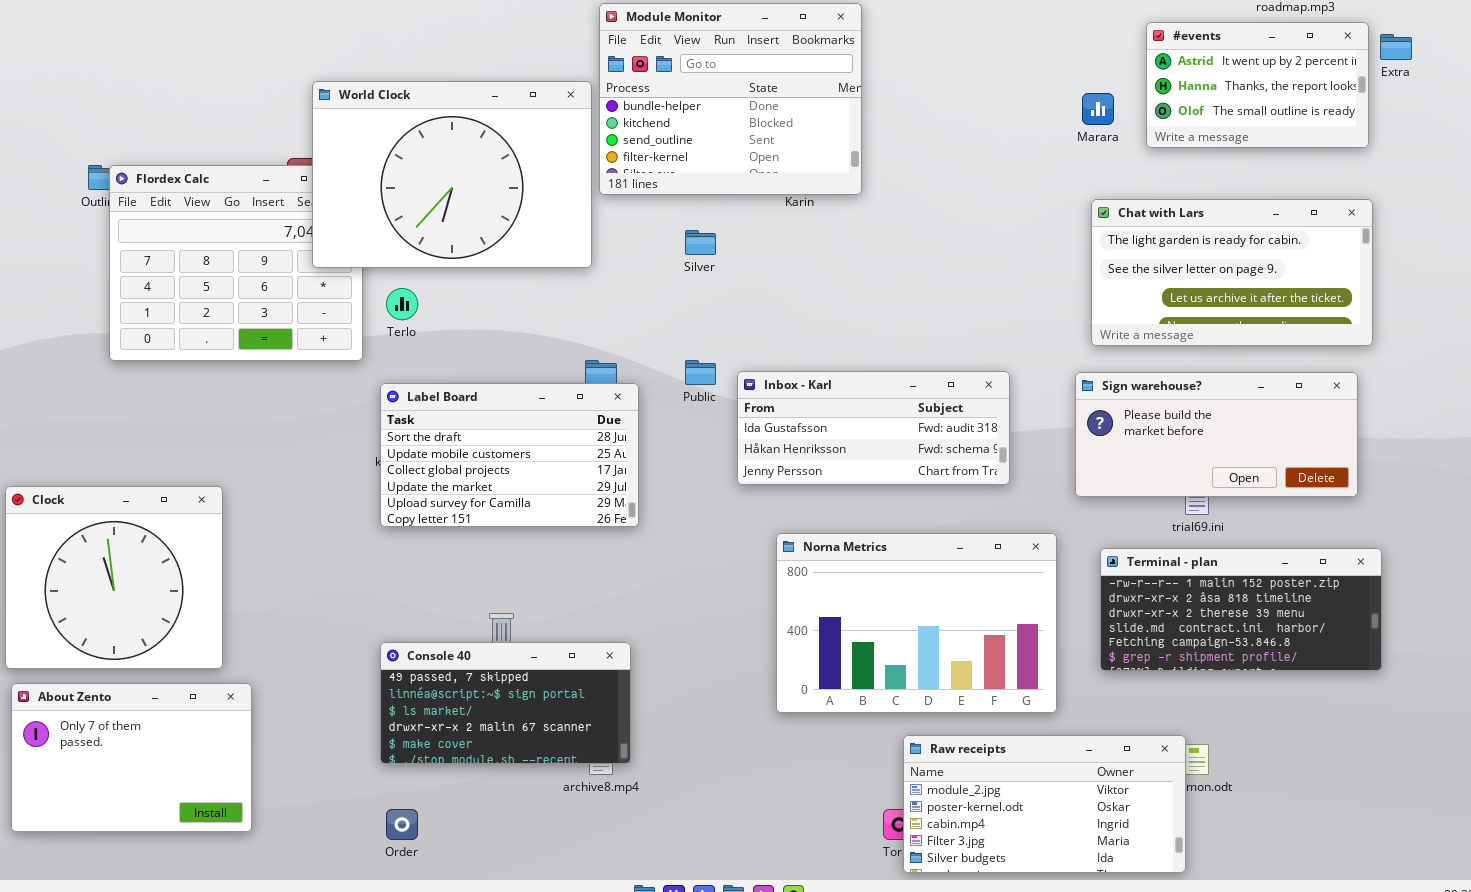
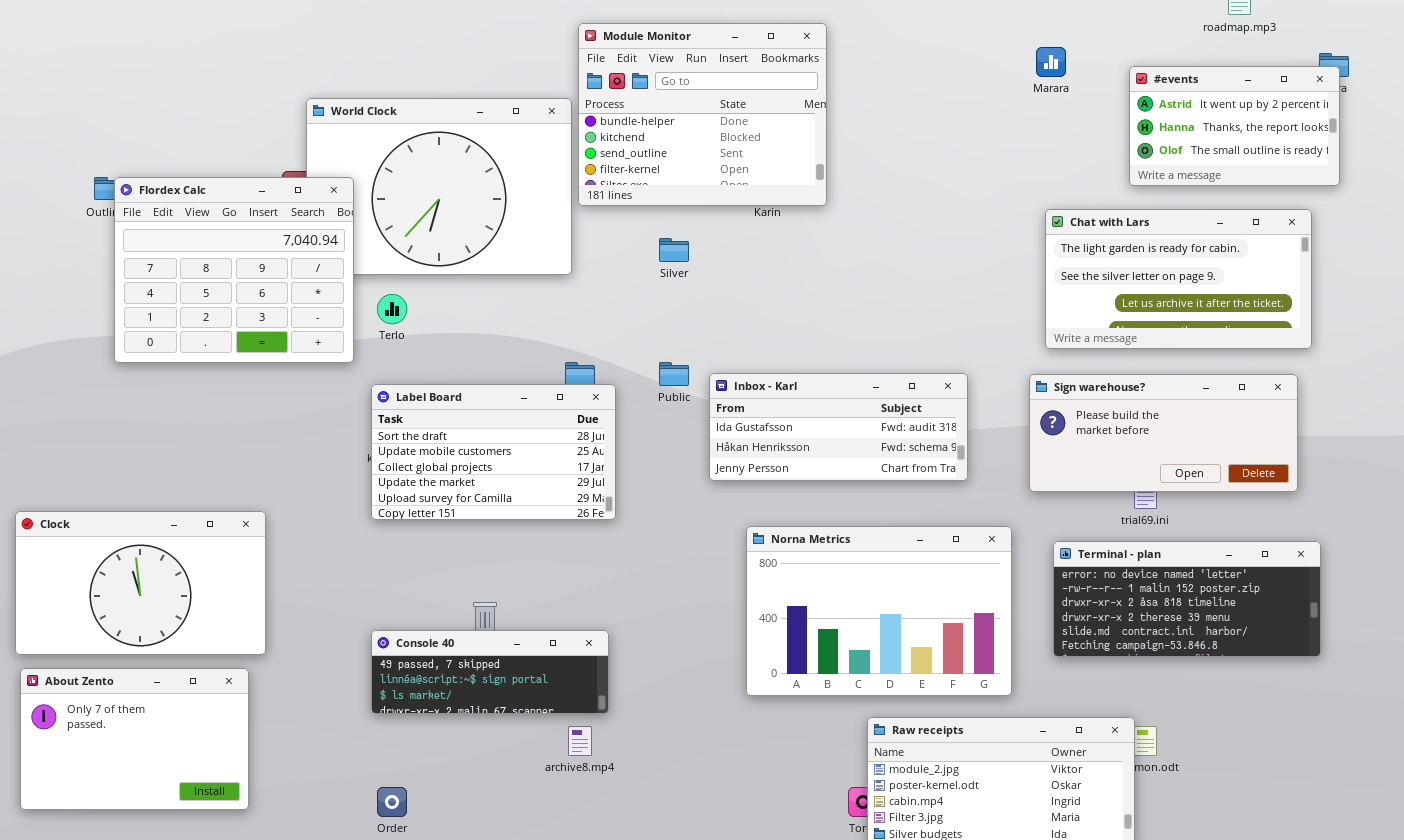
#events: [1146,22,1369,148] -> [1129,66,1340,186], moved
Marara: [1082,93,1114,125] -> [1036,47,1066,77], moved
Flordex Calc: [109,165,363,361] -> [114,177,354,363], raised
Clock: [5,486,223,669] -> [15,511,266,655], resized
Terminal - plan: [1100,548,1382,671] -> [1053,541,1321,657], scrolled up 1 row
Console 40: [380,642,631,764] -> [371,630,609,714], resized

